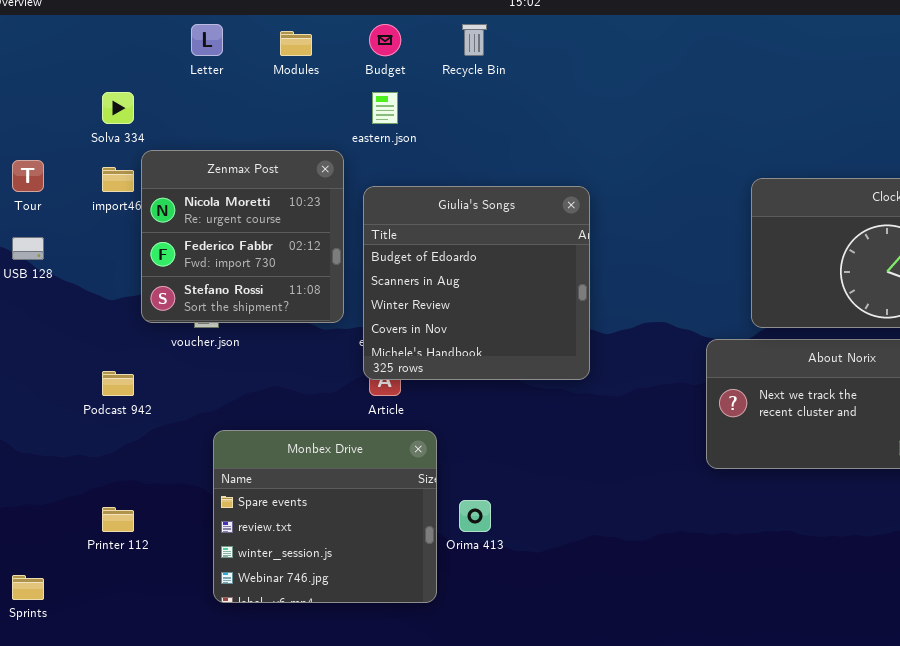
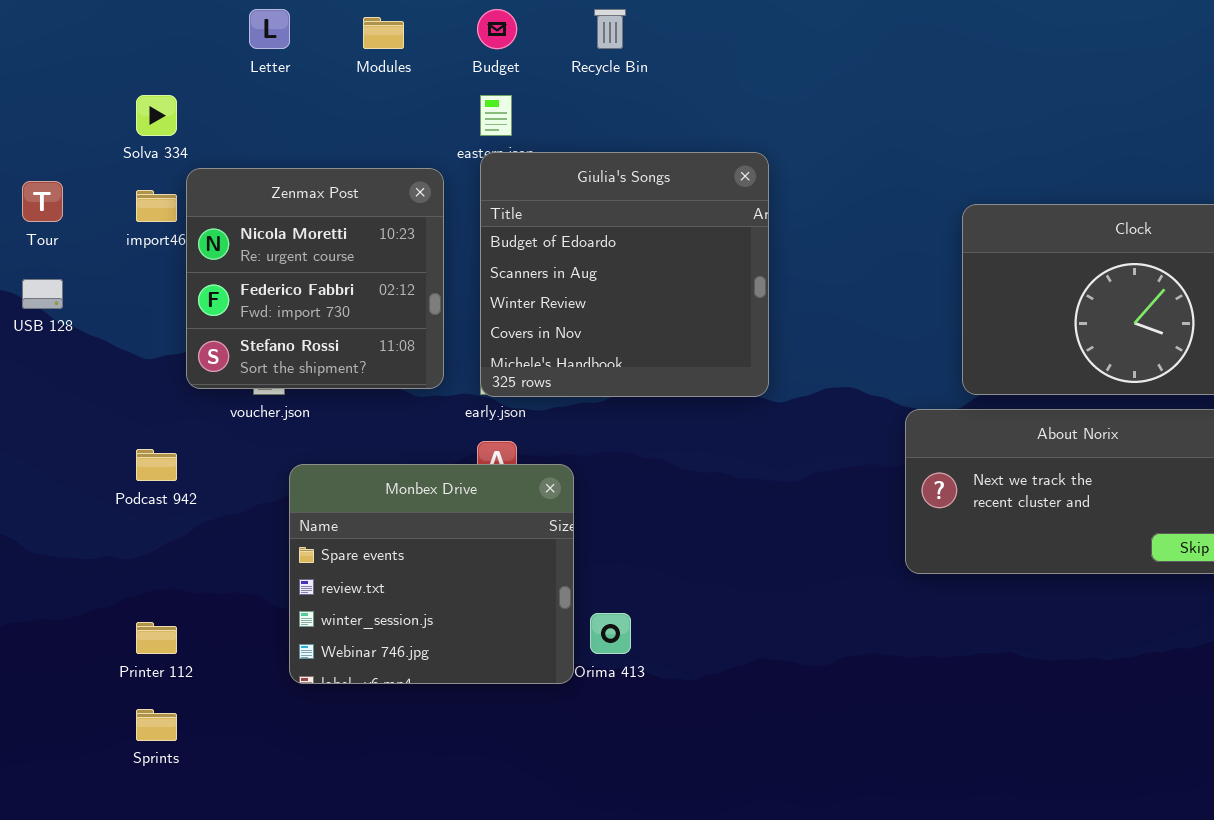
Giulia's Songs: [363,186,590,380] -> [480,152,769,397], moved
Monbex Drive: [213,430,437,603] -> [289,464,574,684], moved
Sprints: [12,575,44,600] -> [136,709,177,741], moved

